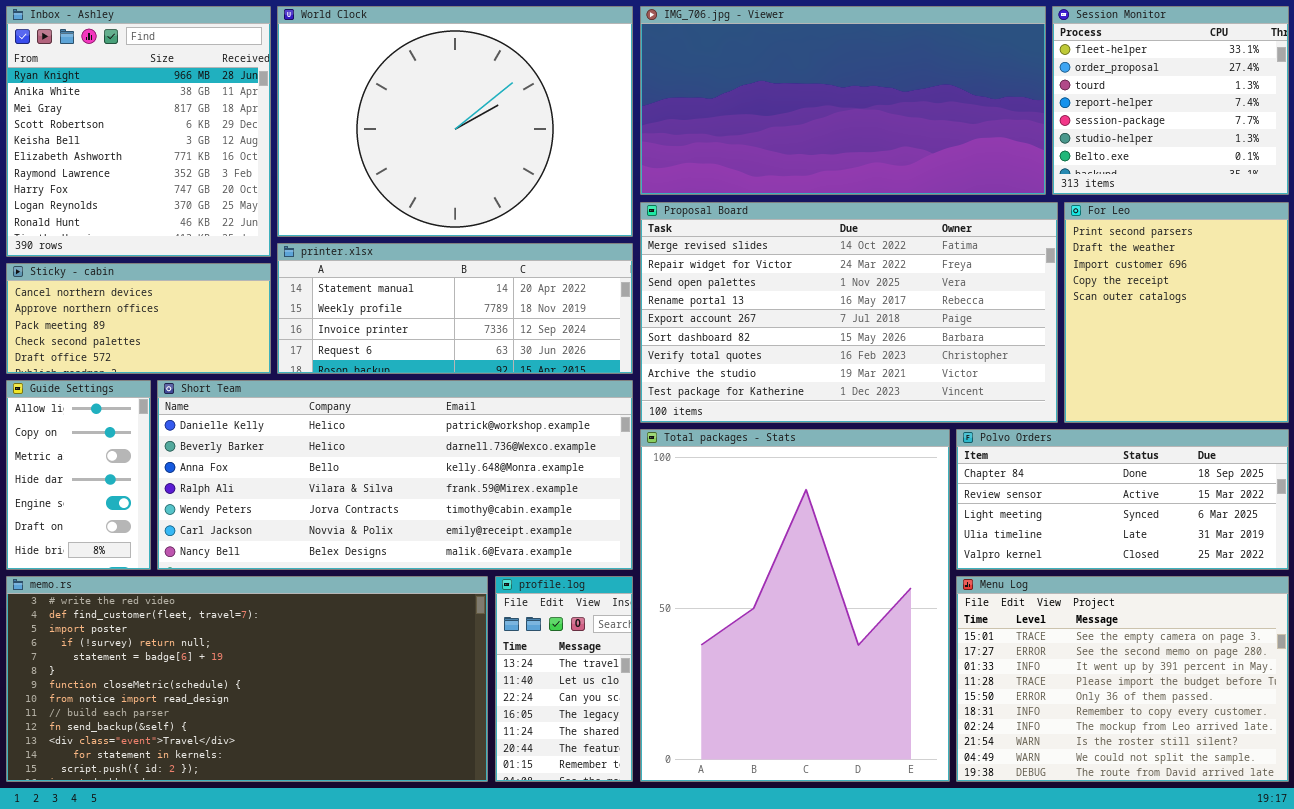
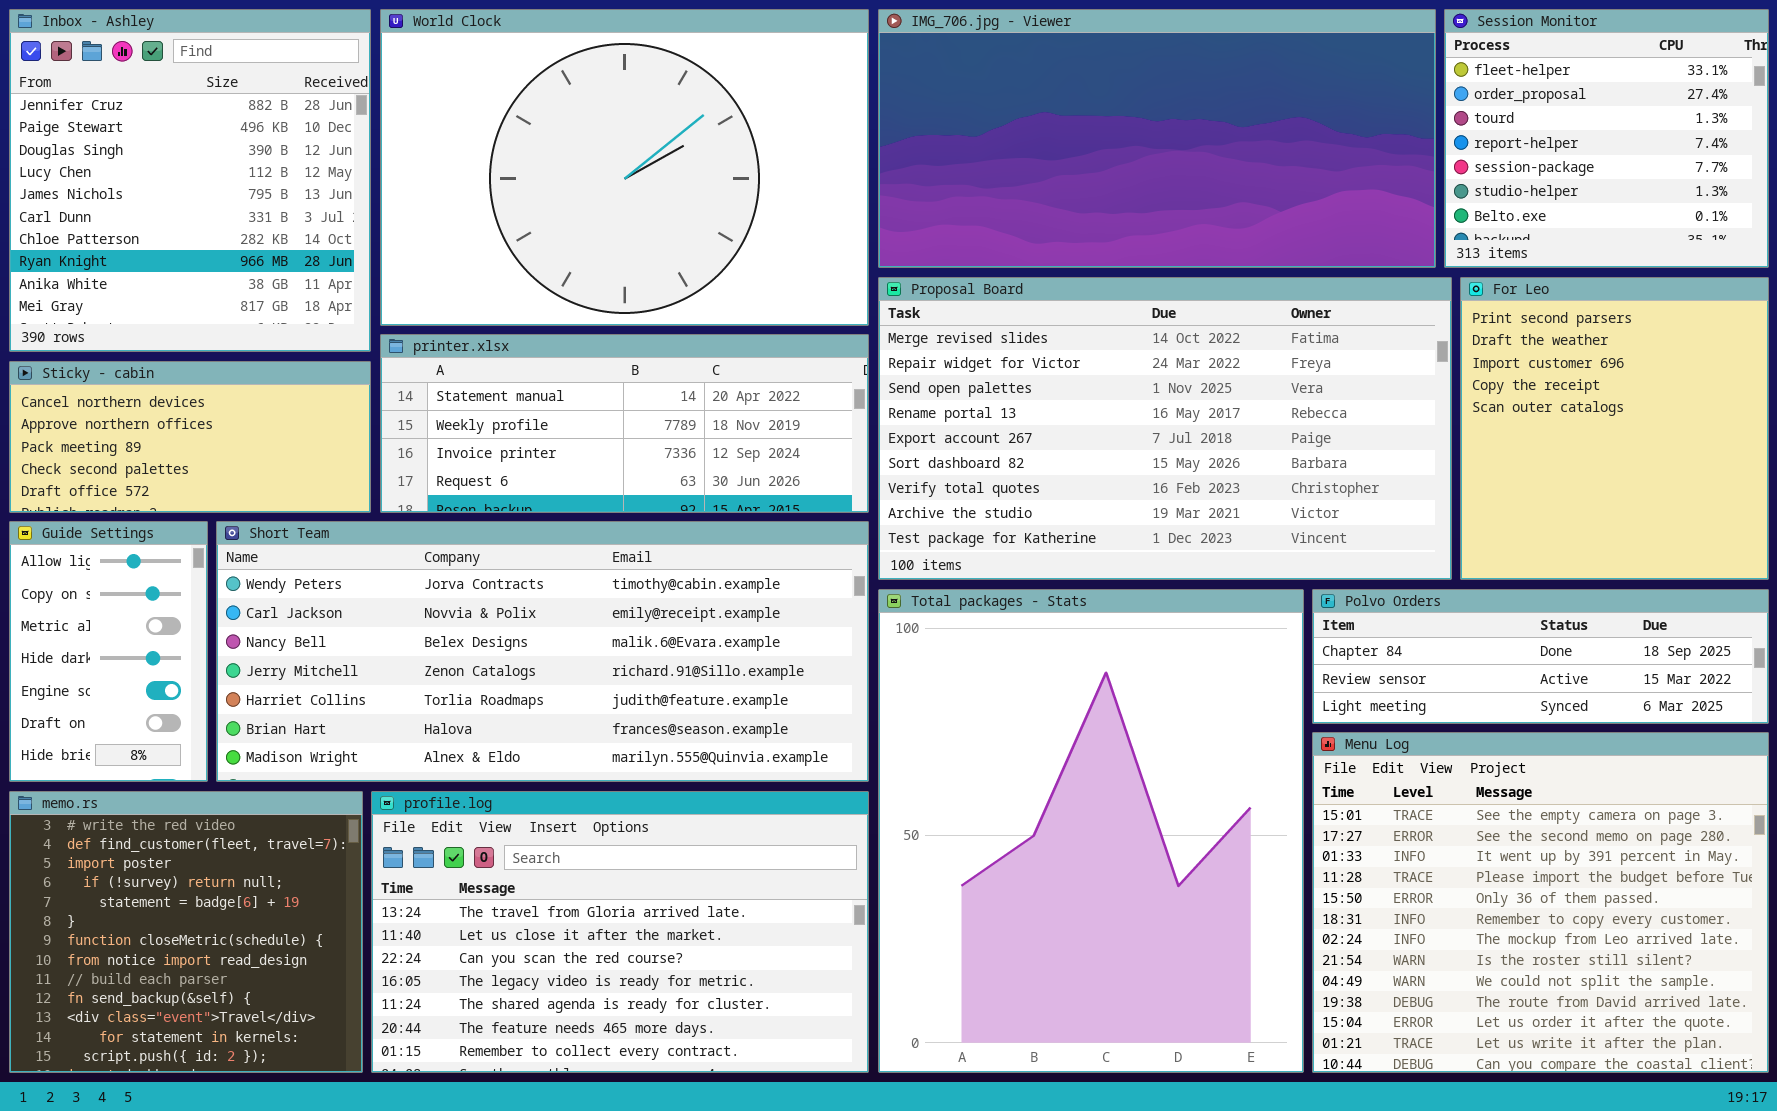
Inbox - Ashley: [6,6,271,257] -> [9,9,371,352], scrolled up 7 rows
Short Team: [157,380,633,570] -> [216,521,869,782], scrolled down 4 rows
Polvo Orders: [956,429,1289,570] -> [1312,589,1769,724], resized
memo.rs: [6,576,488,782] -> [9,791,363,1073], resized
profile.log: [495,576,633,782] -> [371,791,869,1073], resized
Menu Log: [956,576,1289,782] -> [1312,732,1769,1073], resized

